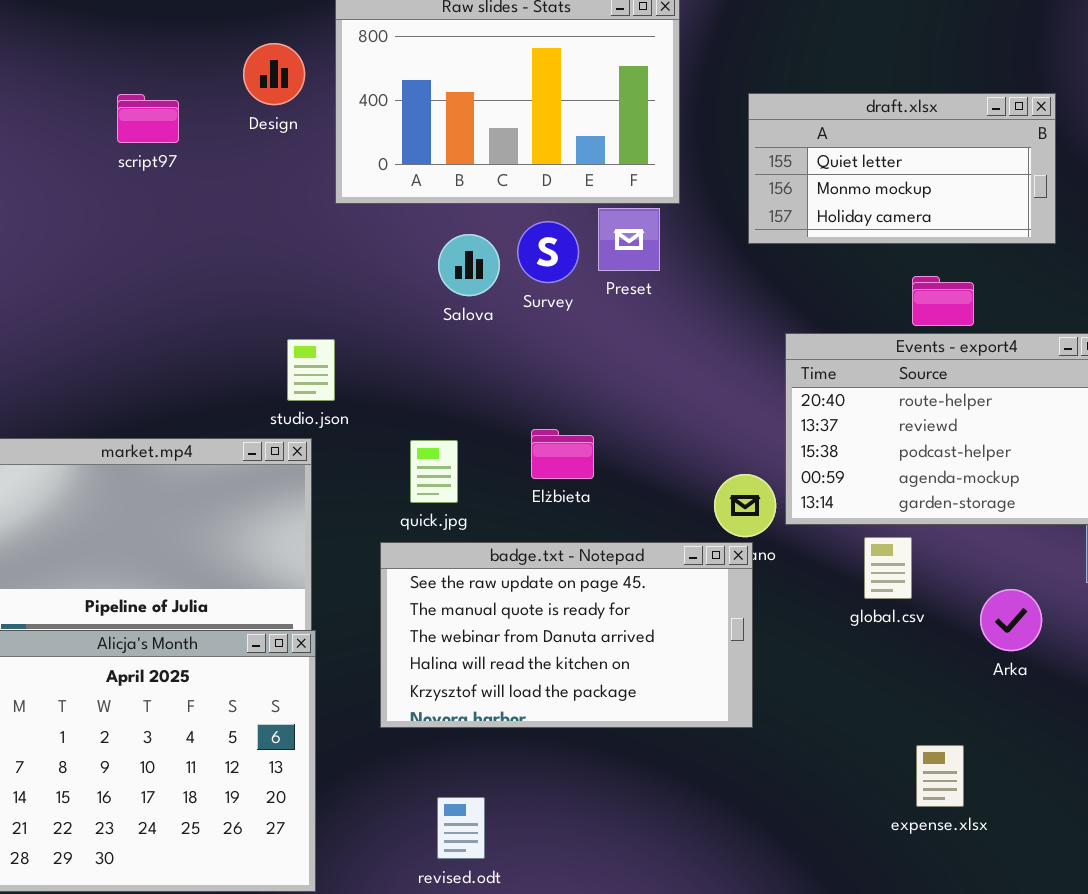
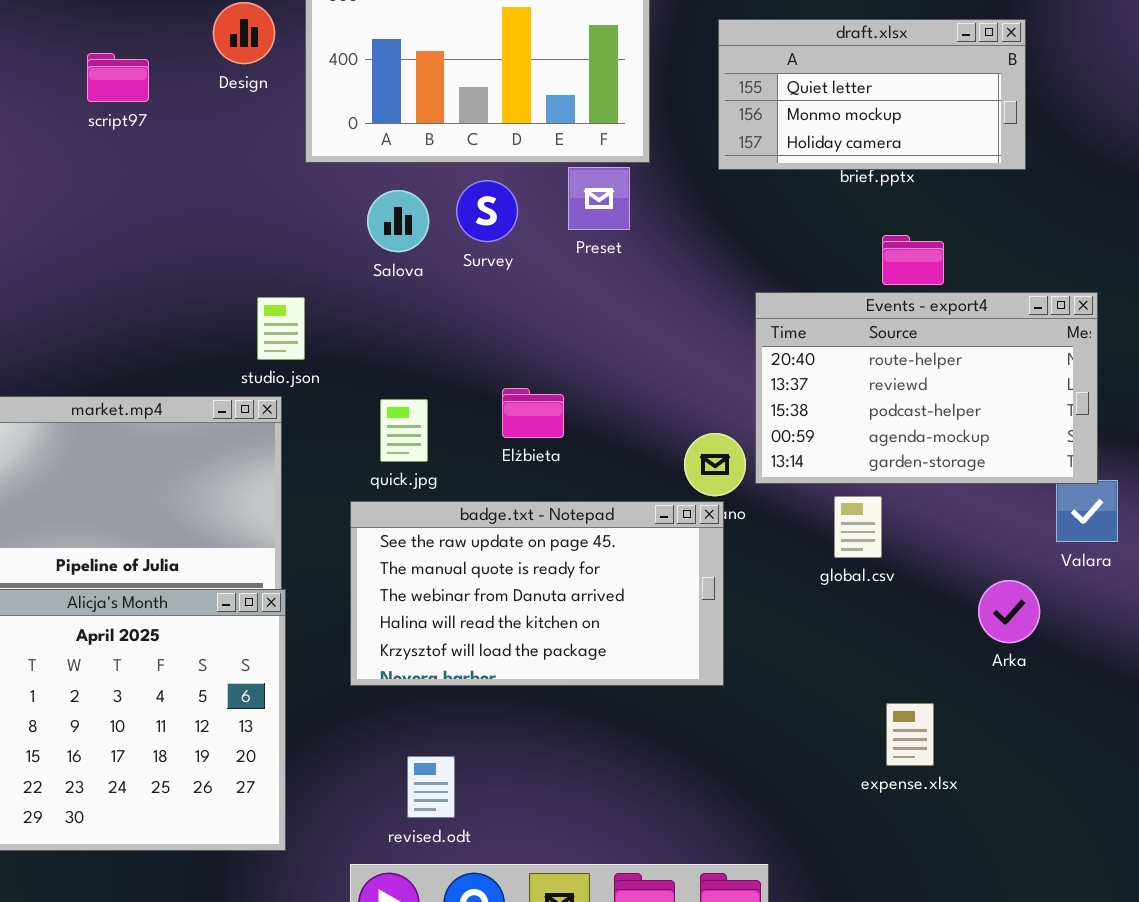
draft.xlsx: [748,93,1056,244] -> [718,19,1026,170], moved
Survey: [517,221,579,283] -> [456,180,518,242], moved
Salova: [438,234,500,296] -> [367,190,429,252], moved
Arka: [980,589,1042,651] -> [978,580,1040,643], moved

